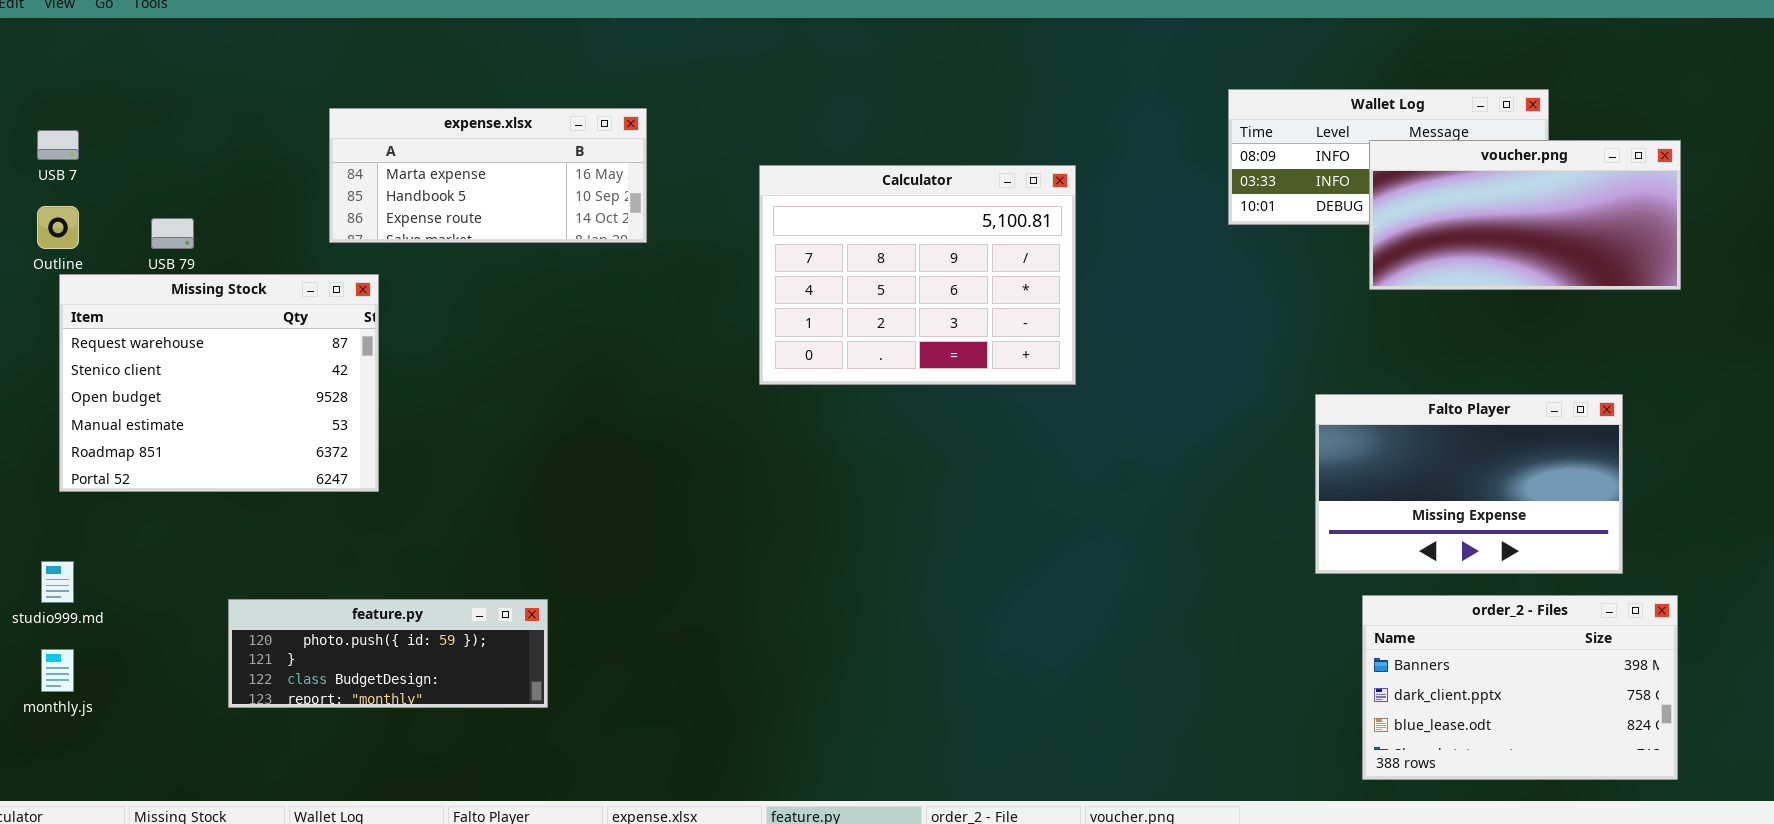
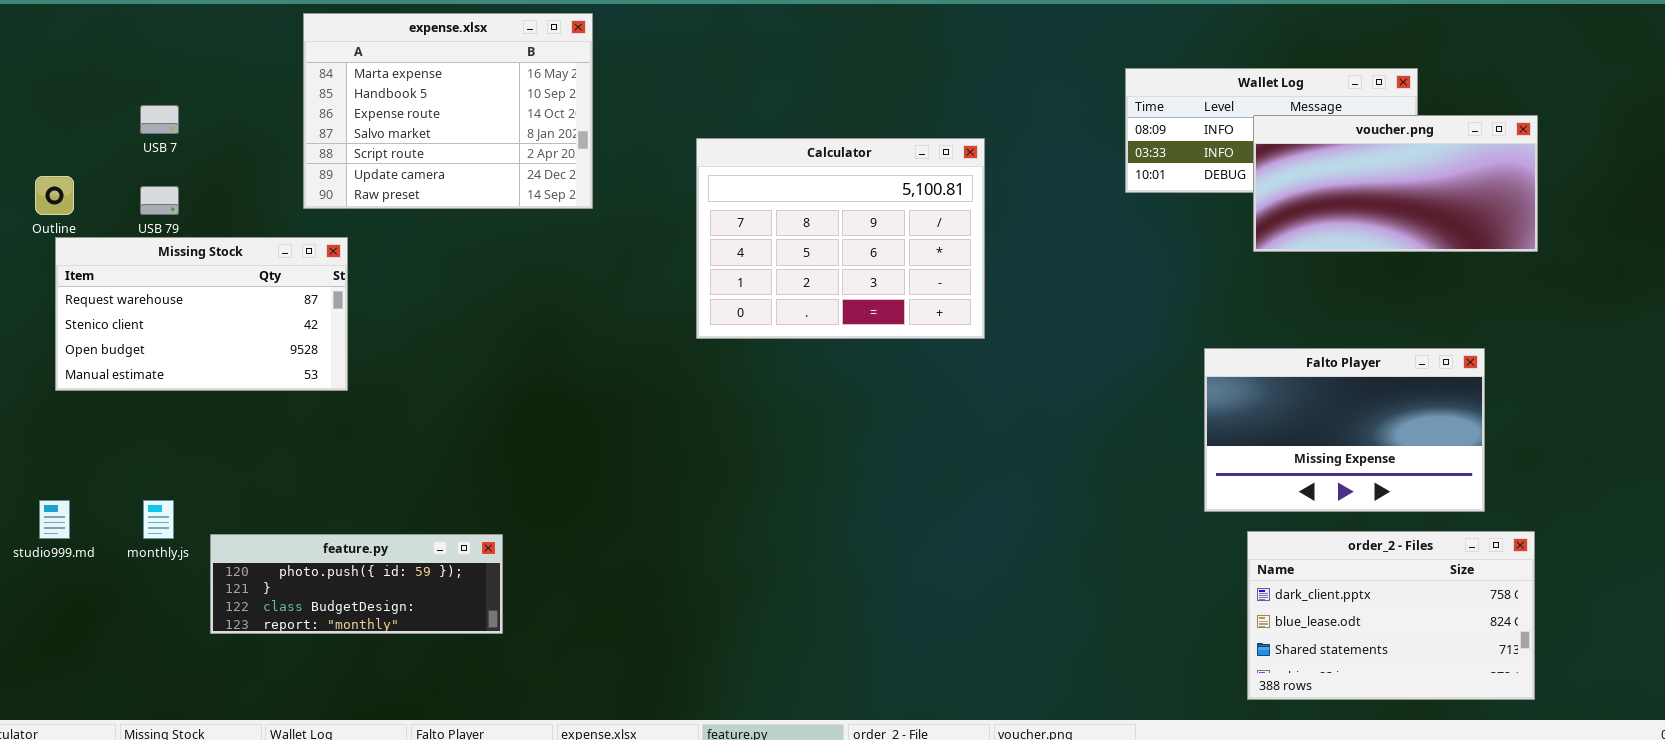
expense.xlsx: [329,108,647,243] -> [303,13,593,209], resized
USB 7: [37,130,79,160] -> [140,105,179,134], moved
Missing Stock: [59,274,379,492] -> [55,237,348,391], resized
order_2 - Files: [1362,595,1678,780] -> [1247,531,1535,700], scrolled down 1 row
monthly.js: [41,649,74,692] -> [143,500,174,539], moved

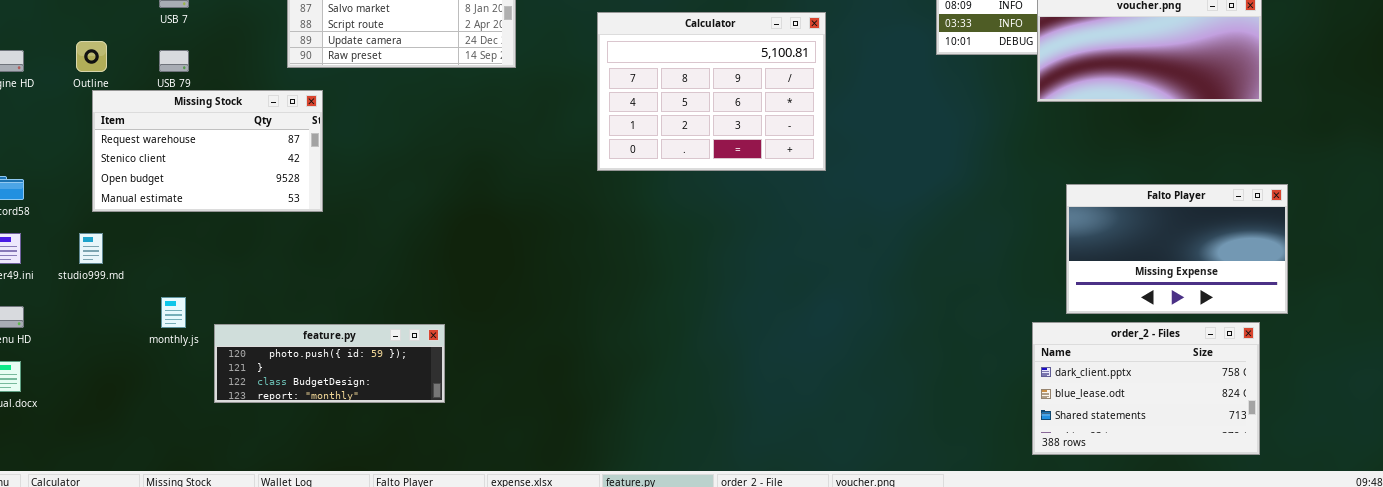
Falto Player: [1204,348,1485,512] -> [1066,184,1288,314], moved
studio999.md: [39,500,70,539] -> [79,233,103,264], moved

